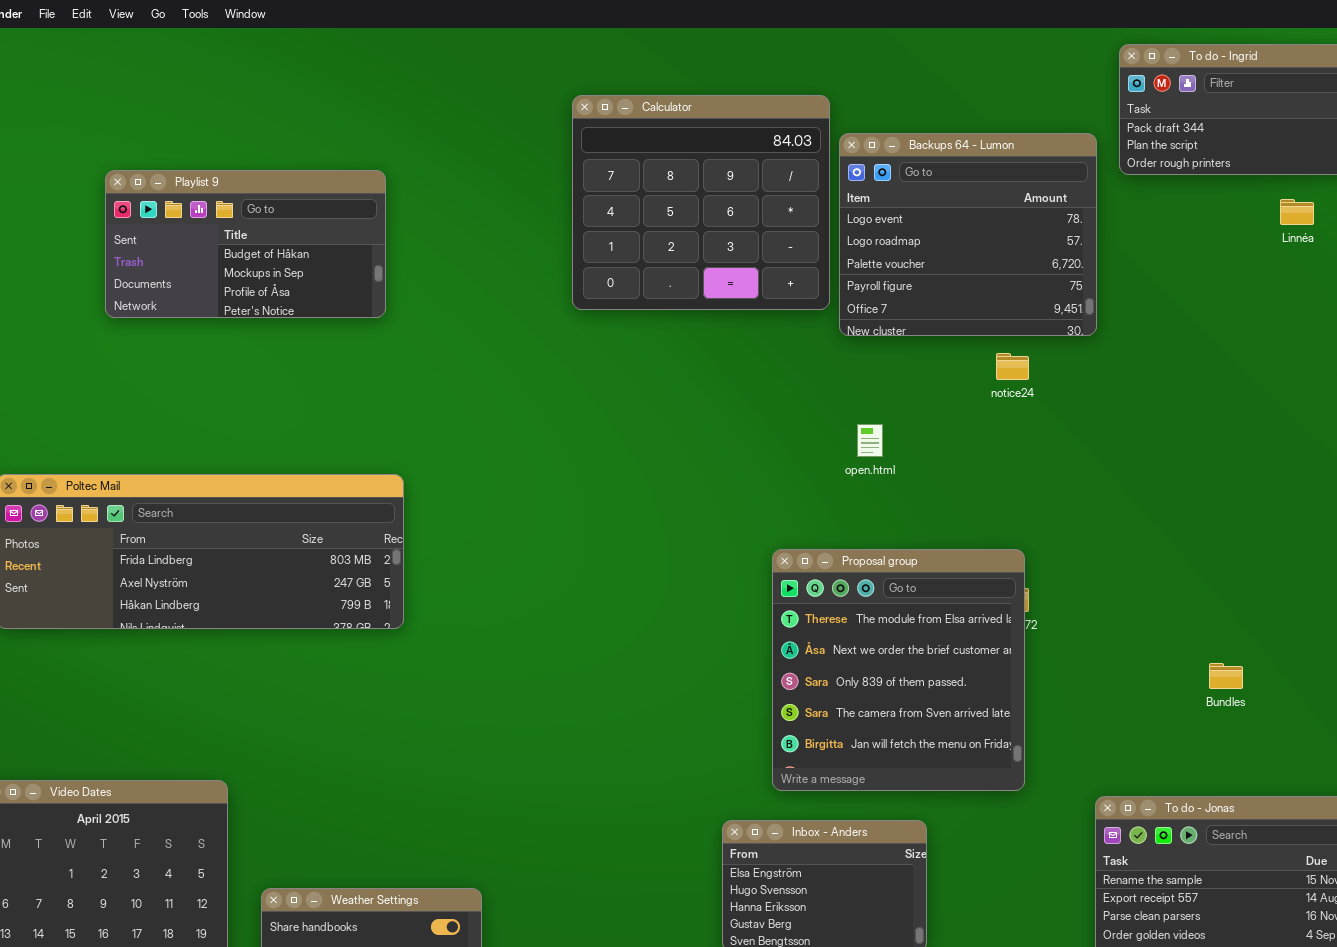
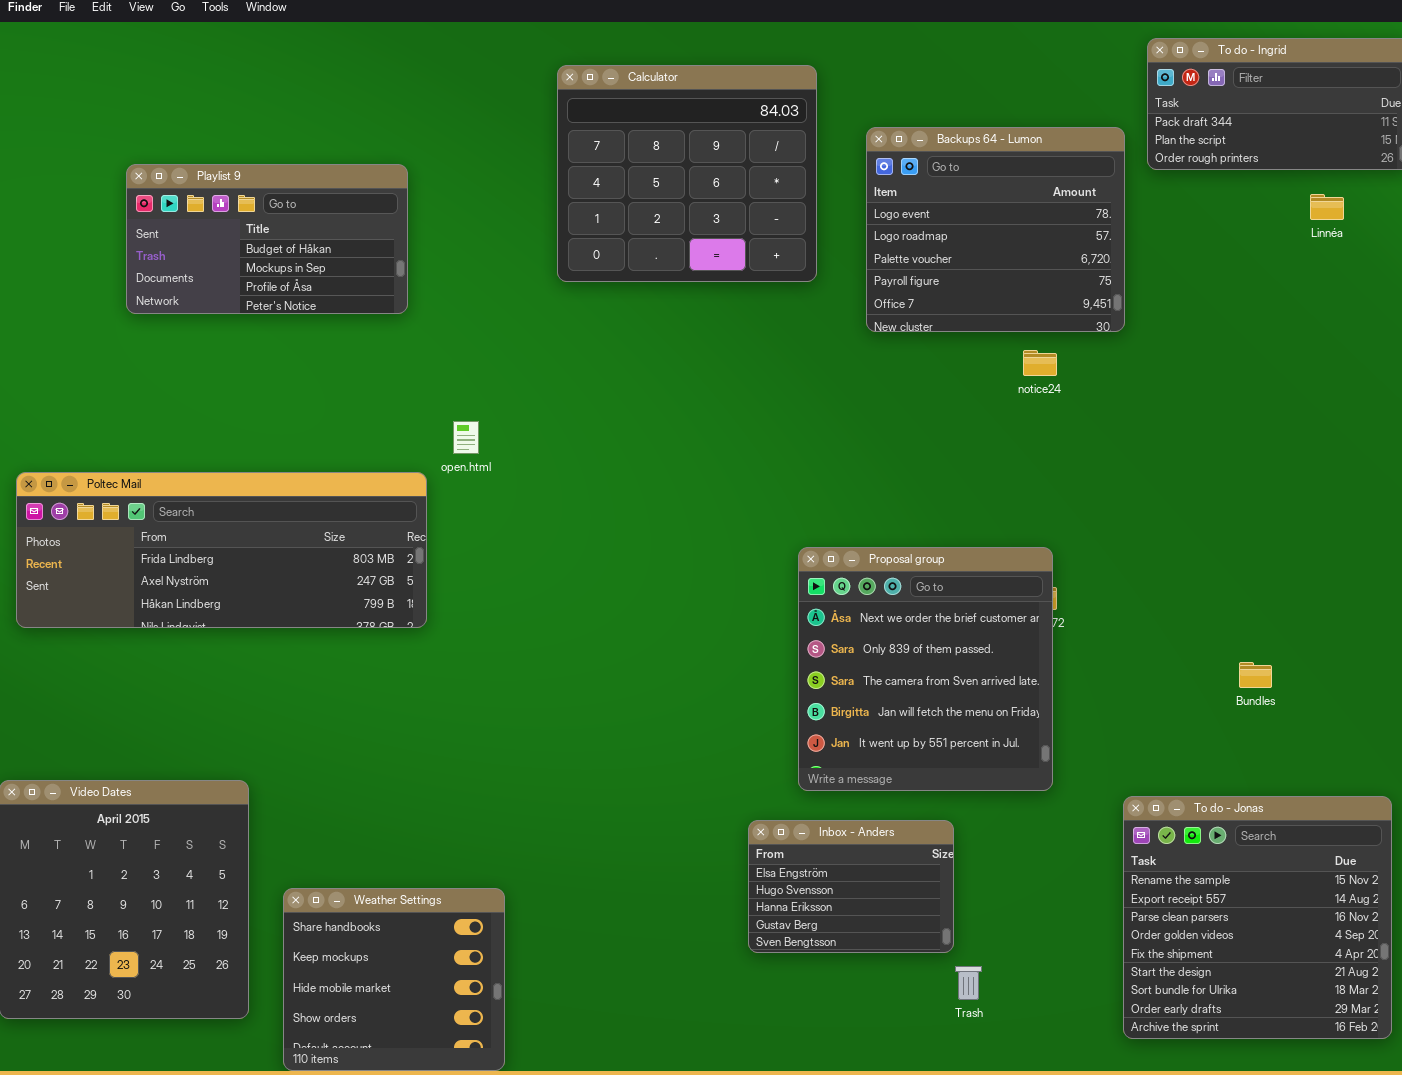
Calculator: [572,95,830,310] -> [557,65,817,282], moved
open.html: [857,424,883,457] -> [453,421,479,454], moved
Proposal group: [772,549,1025,791] -> [798,547,1053,791], scrolled down 1 row

